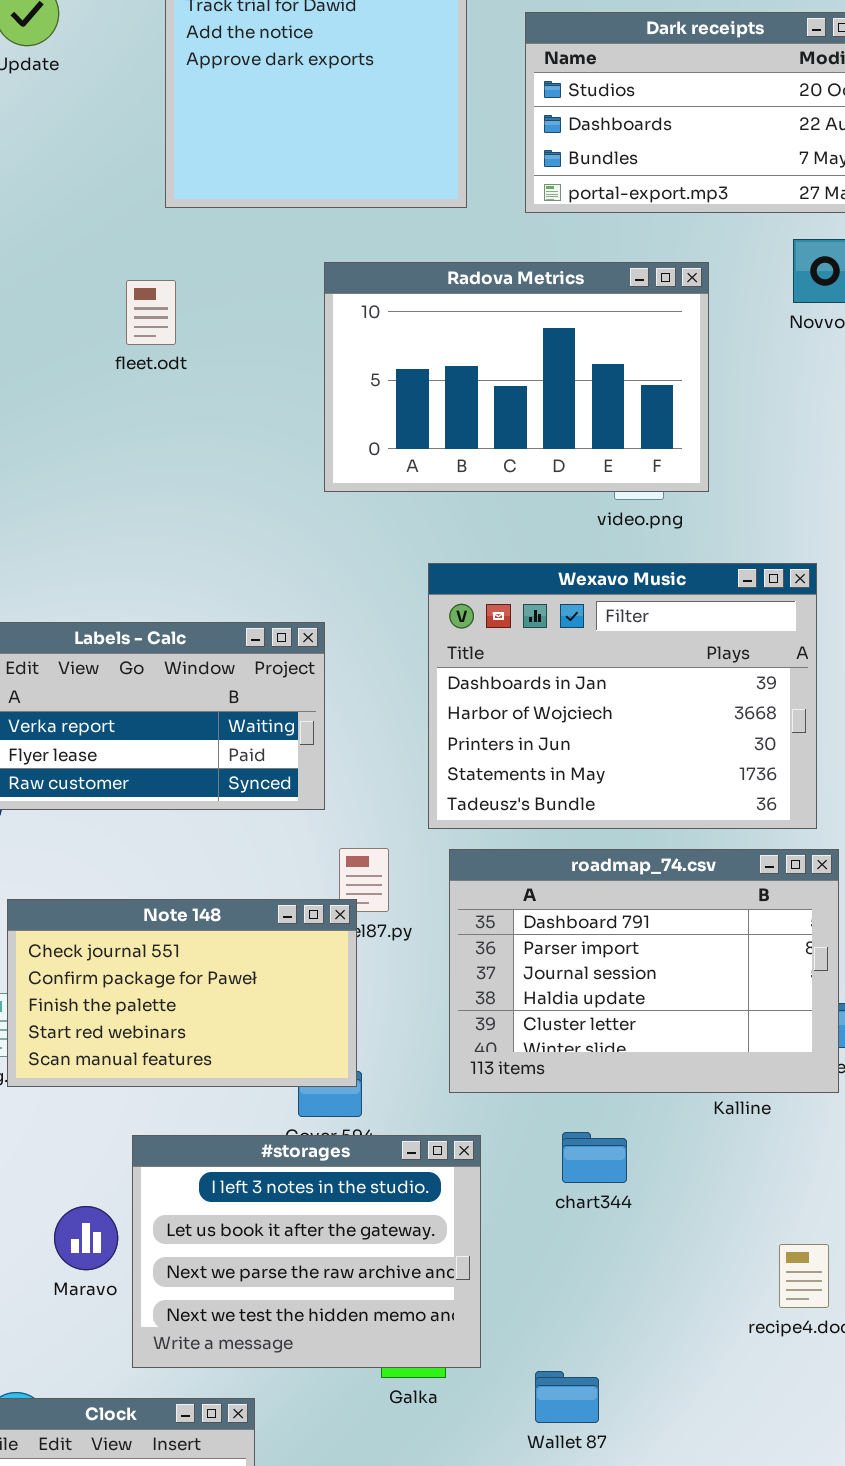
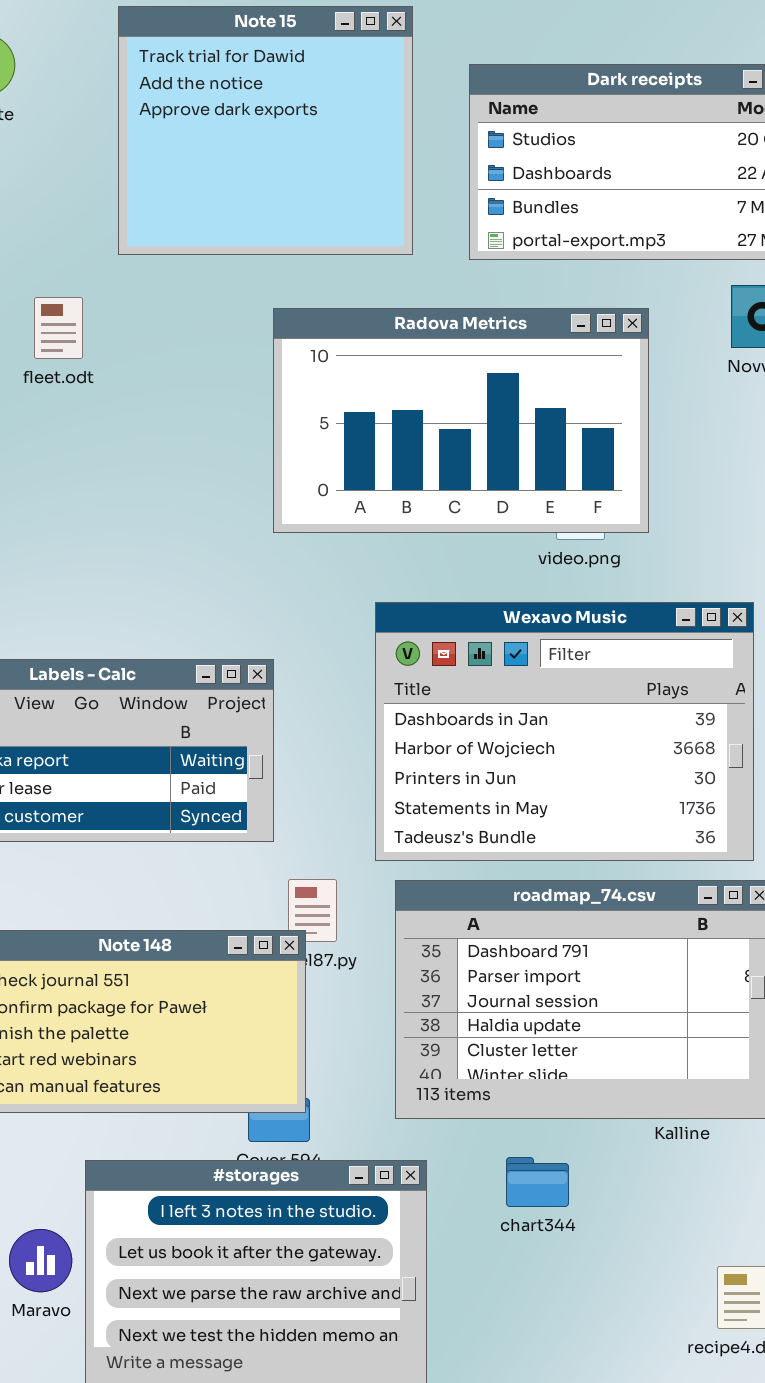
fleet.odt: [126,280,176,345] -> [34,297,83,359], moved

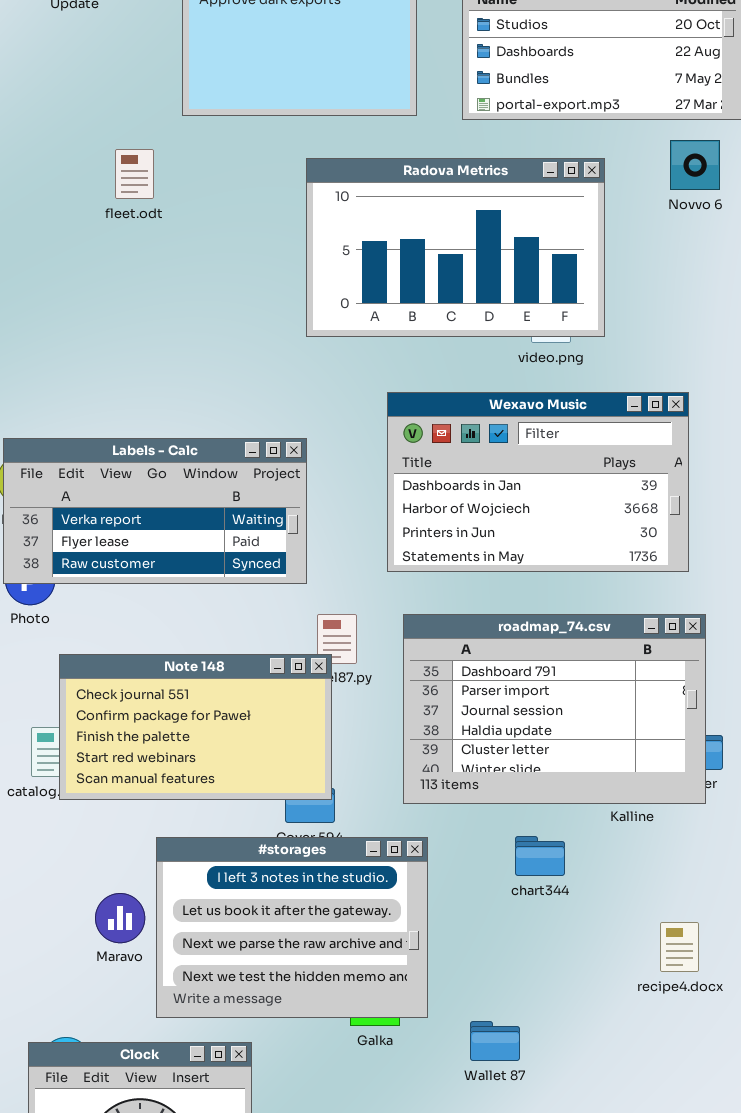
Wexavo Music: [375,602,754,861] -> [387,392,689,572], resized
chart344: [506,1157,569,1207] -> [515,836,565,876], moved

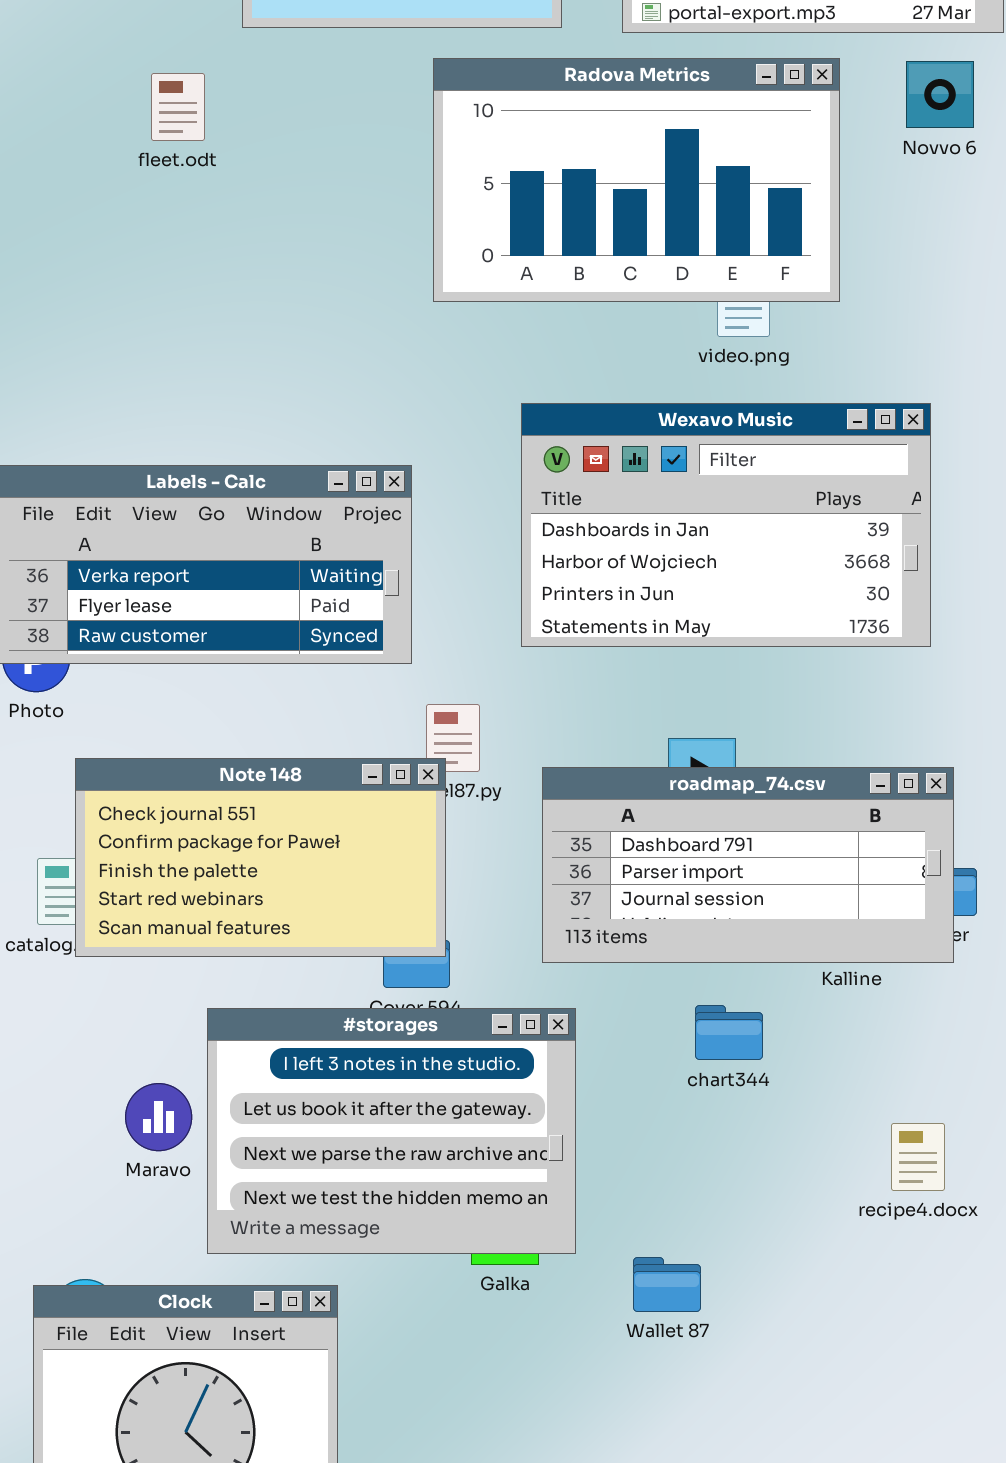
Radova Metrics: [306,158,605,337] -> [433,58,840,302], moved
roadmap_74.csv: [403,614,706,804] -> [542,767,954,963], resized

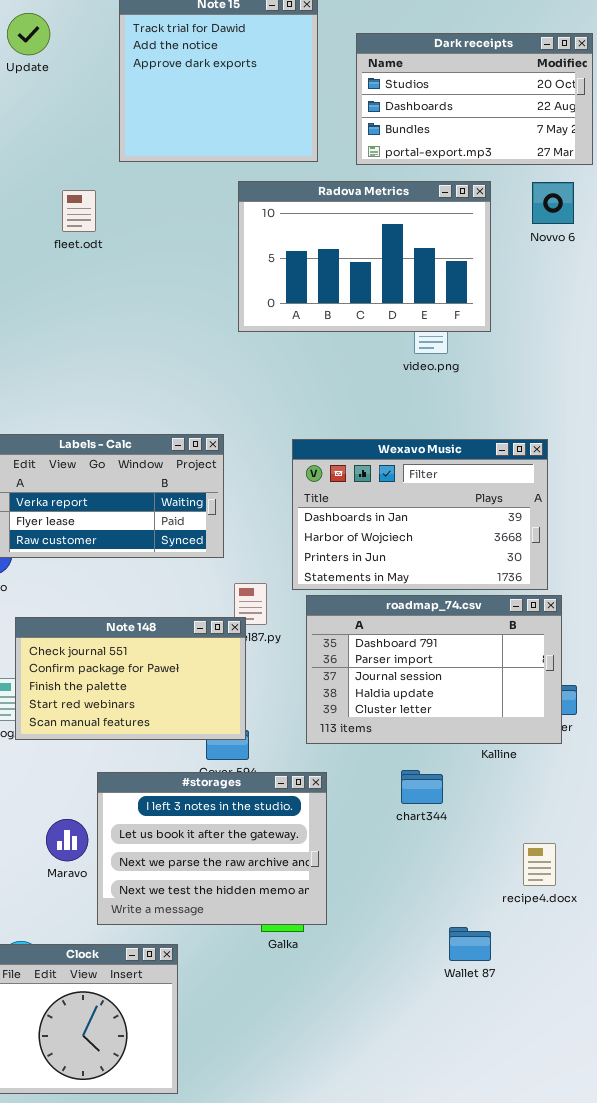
Wexavo Music: [521,403,931,647] -> [292,439,548,590], moved
roadmap_74.csv: [542,767,954,963] -> [306,595,562,744], resized
Wallet 87: [633,1257,701,1312] -> [449,927,491,961], moved

